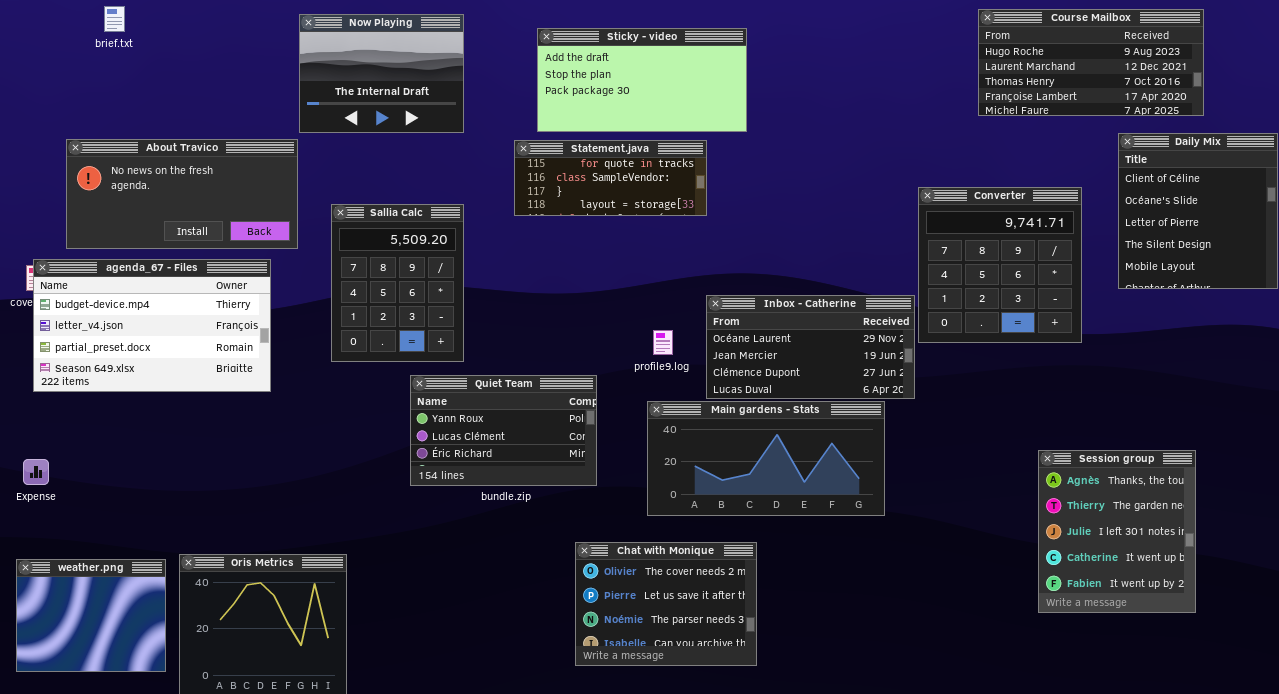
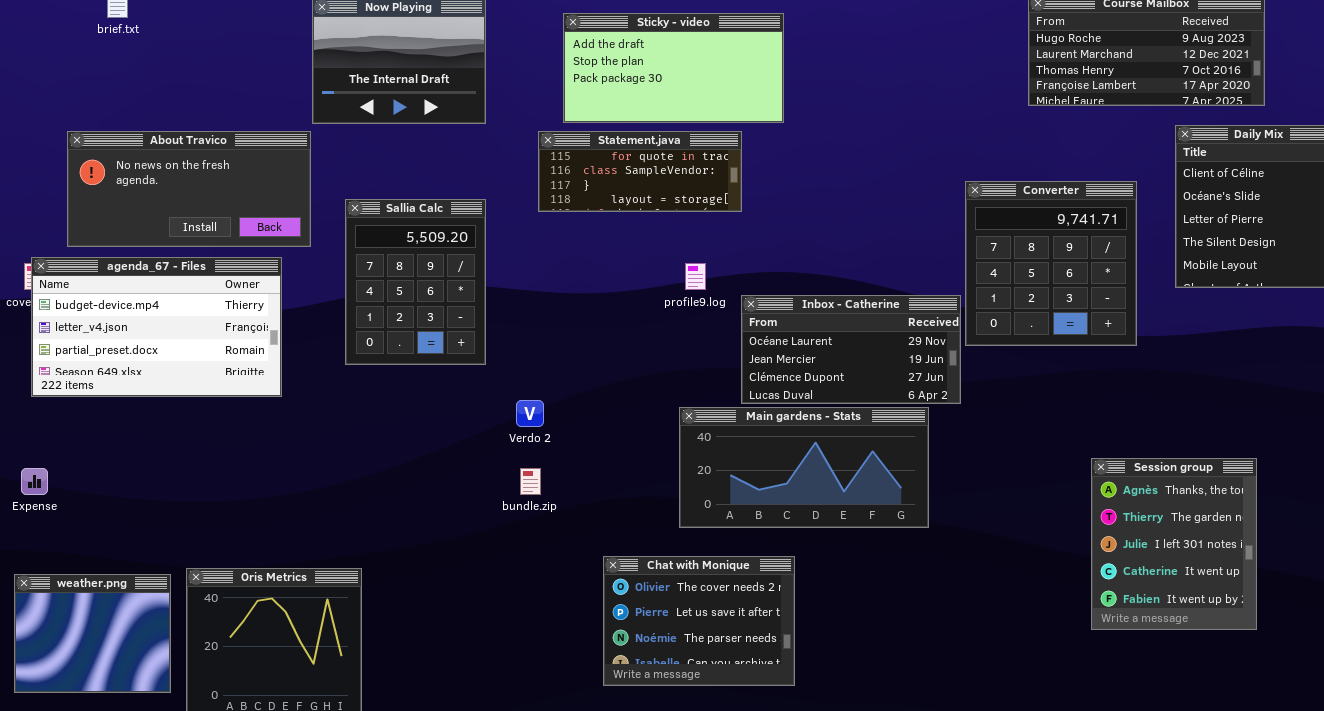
profile9.log: [653,330,673,355] -> [685,263,706,290], moved
Quiet Team: [410,375,597,486] -> none, closed

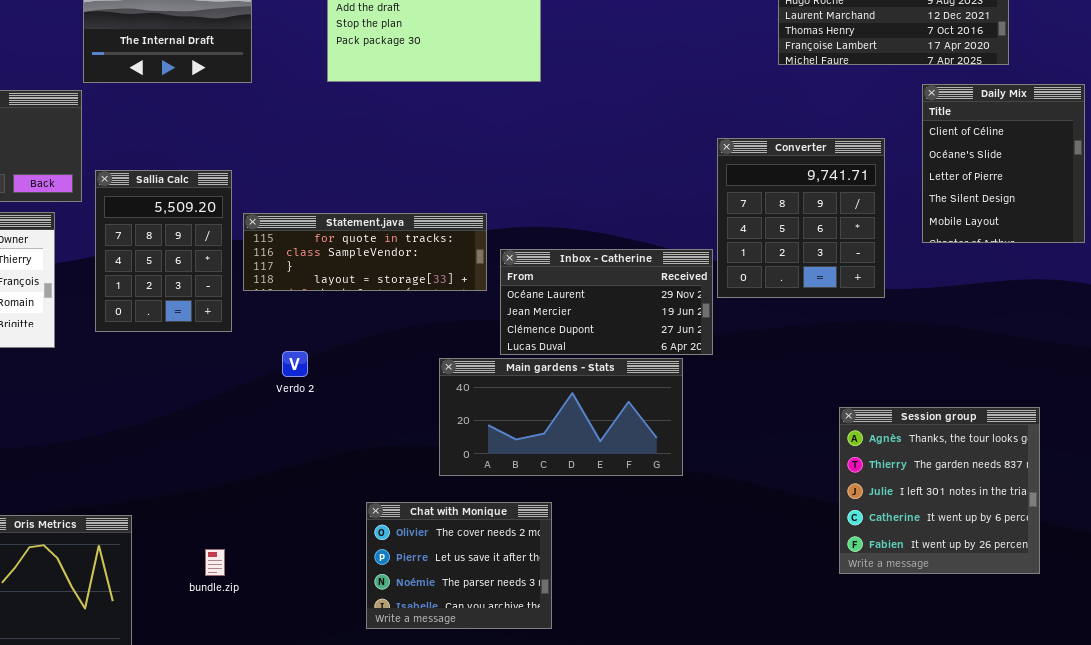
Statement.java: [538,131,742,212] -> [243,213,487,291], moved, resized
Sallia Calc: [345,199,486,365] -> [95,170,232,332], moved
Session group: [1091,458,1257,630] -> [839,407,1040,574], resized
bundle.zip: [520,468,541,495] -> [205,549,225,576], moved

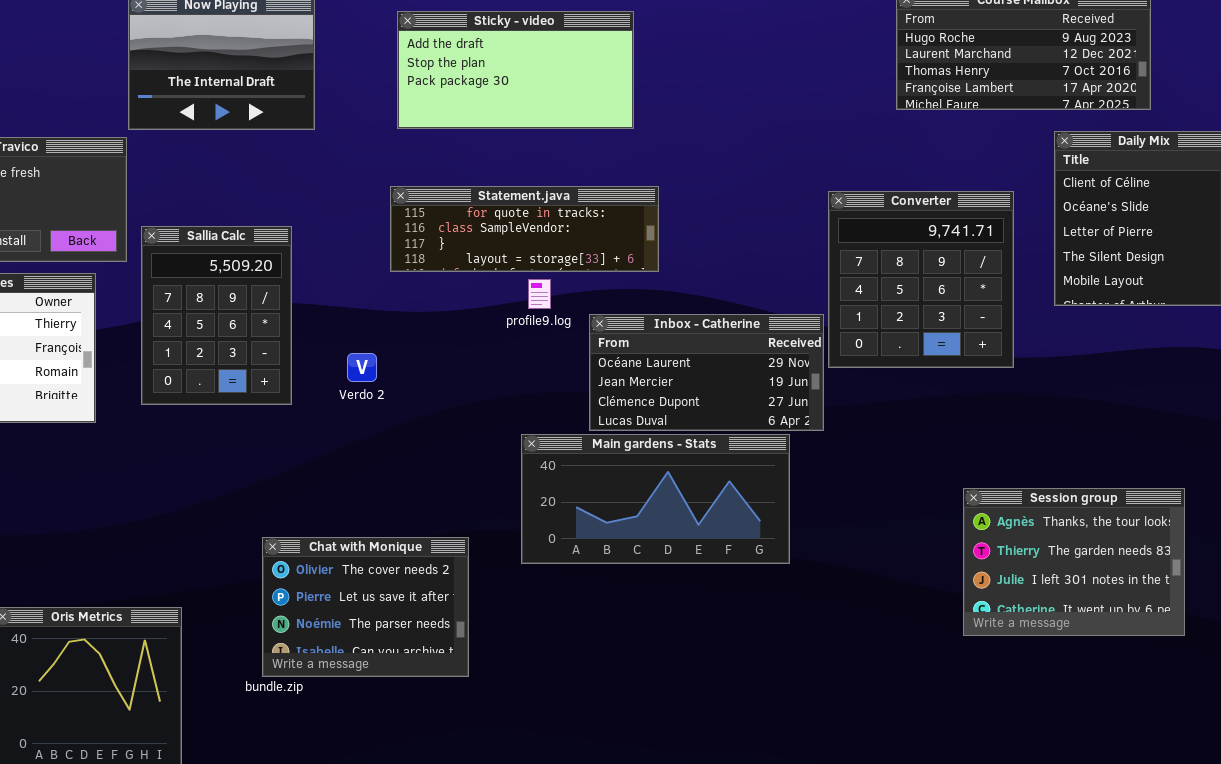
Statement.java: [243,213,487,291] -> [390,186,659,272], moved
Verdo 2: [282,351,308,377] -> [347,353,377,382], moved
Session group: [839,407,1040,574] -> [963,488,1185,636], resized
Chat with Monique: [366,502,552,629] -> [262,537,469,677], moved

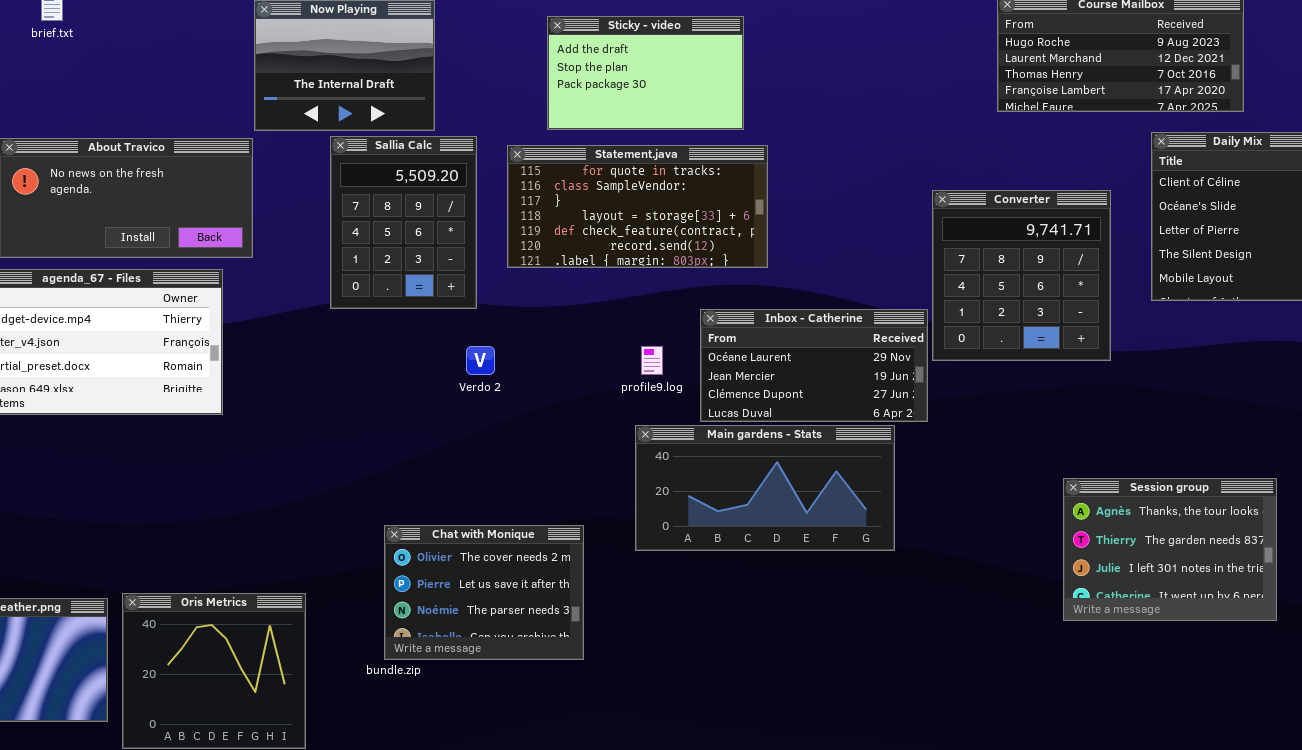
Sticky - video: [397,11,634,129] -> [547,16,744,130], resized
Statement.java: [390,186,659,272] -> [507,145,768,268], resized
Sallia Calc: [141,226,292,405] -> [330,136,477,309], moved
profile9.log: [528,279,551,309] -> [641,346,663,375], moved

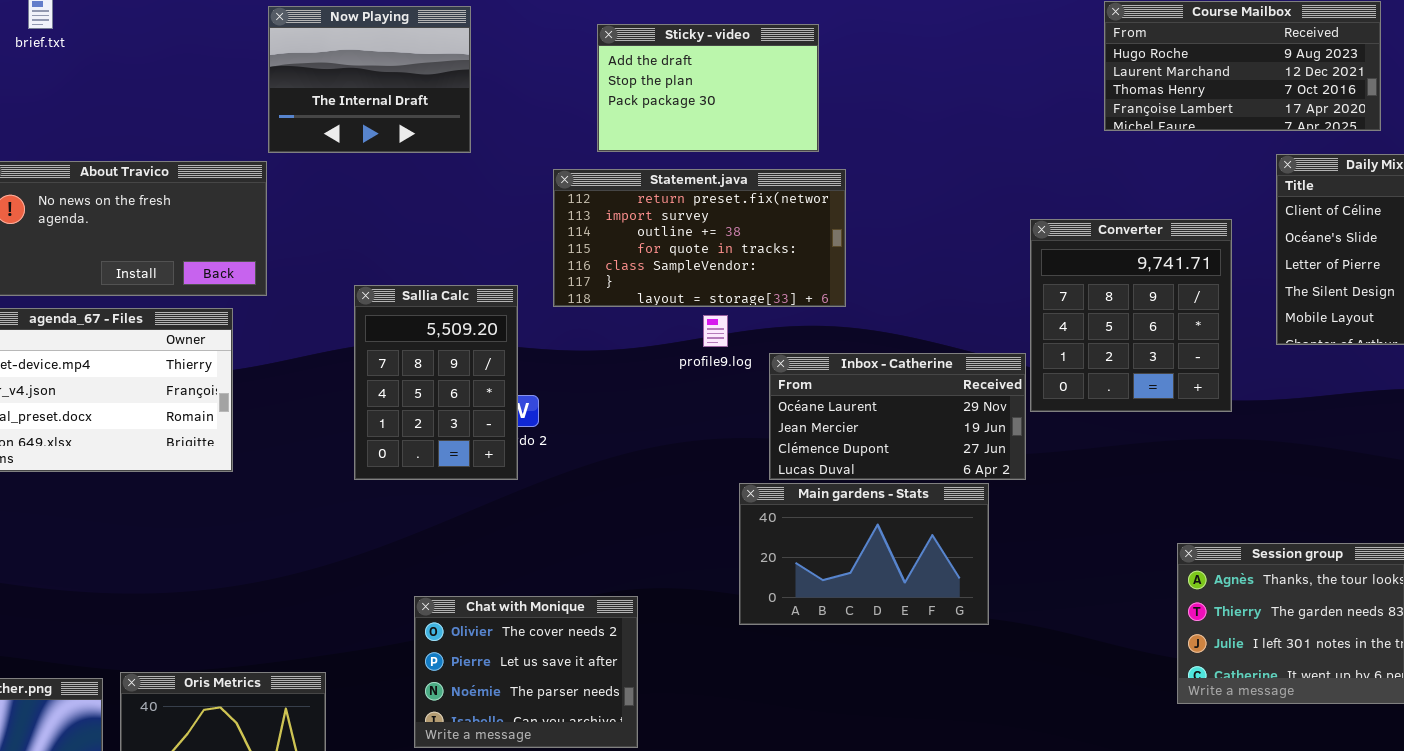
Sallia Calc: [330,136,477,309] -> [354,285,518,480], moved
Statement.java: [507,145,768,268] -> [553,169,846,307], scrolled up 3 rows
profile9.log: [641,346,663,375] -> [703,315,728,347], moved
Main gardens - Stats: [635,425,895,551] -> [739,483,989,625], resized

